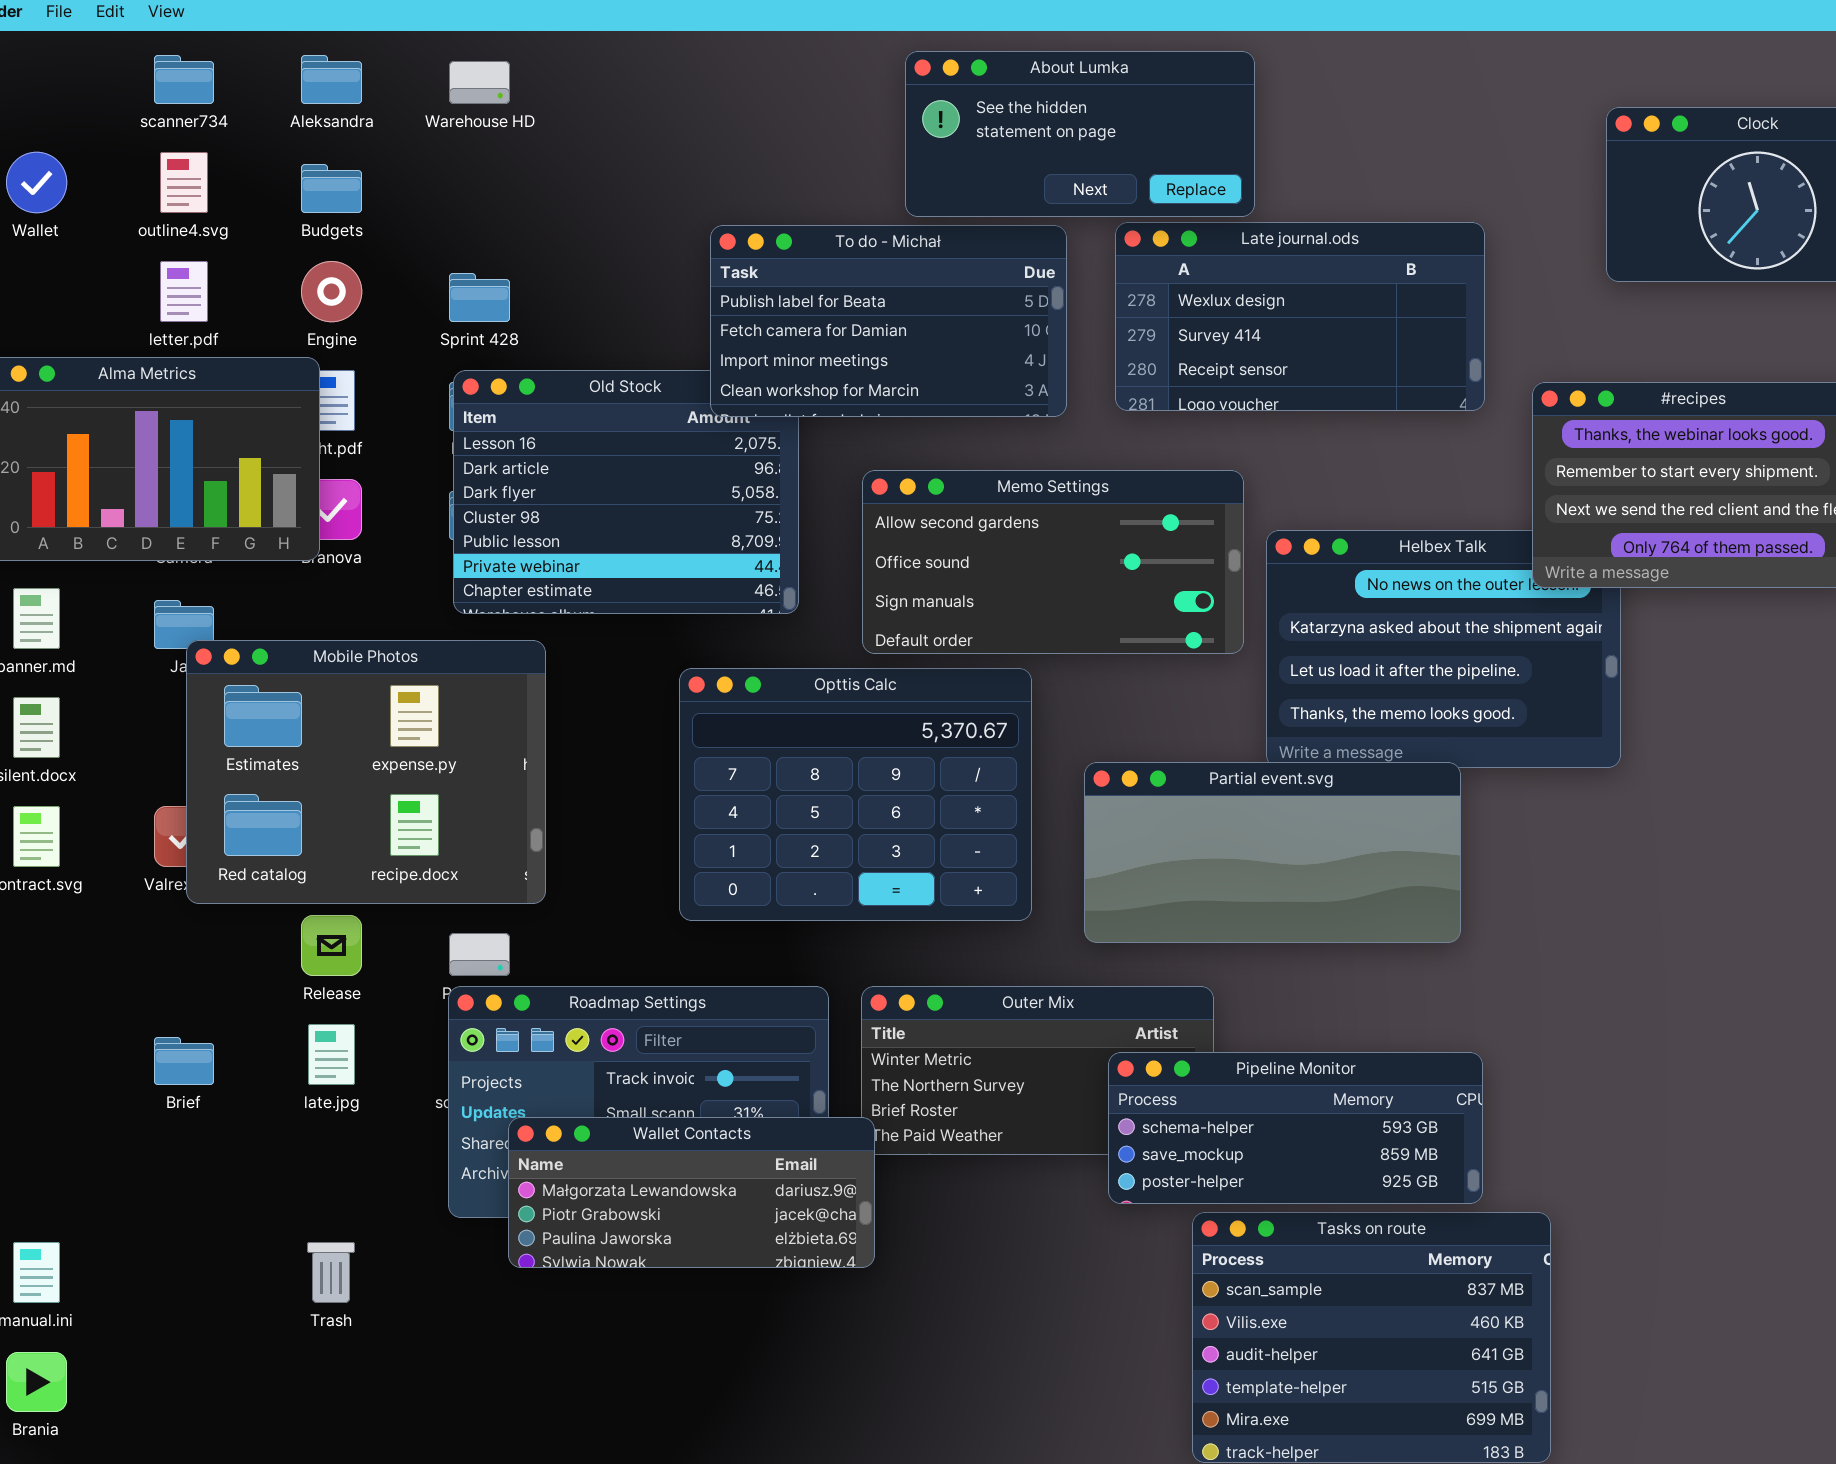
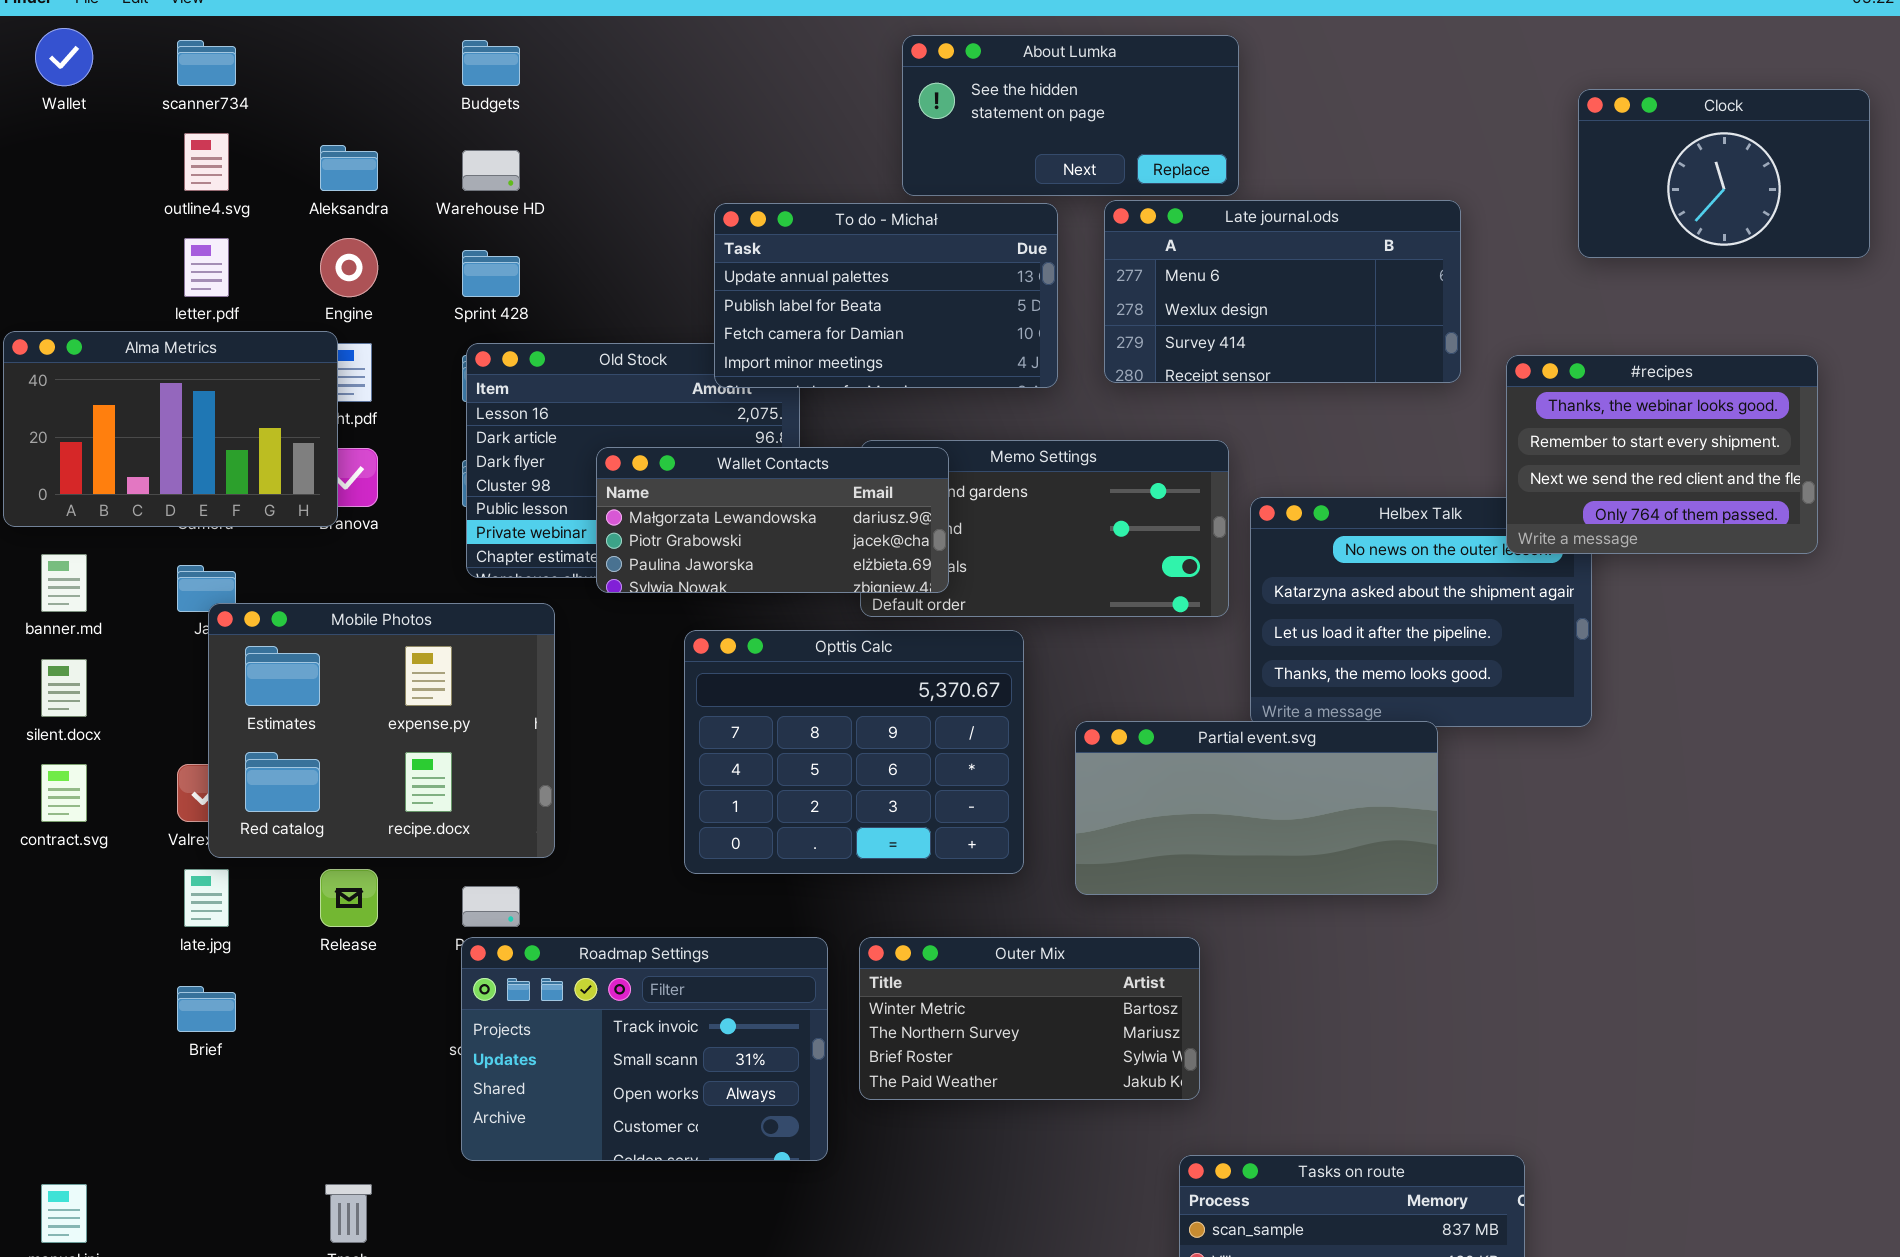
Aleksandra: [301,55,362,104] -> [320,145,378,191], moved
Warehouse HD: [449,61,510,104] -> [462,150,520,191], moved
Wallet: [6,152,67,213] -> [35,28,93,86], moved
Budgets: [301,164,362,213] -> [462,40,520,86], moved
Late journal.ods: [1115,222,1485,411] -> [1104,200,1461,383], scrolled up 1 row
To do - Michał: [710,225,1067,417] -> [714,203,1058,388], scrolled up 1 row
late.jpg: [308,1024,355,1085] -> [184,869,229,927], moved
Pipeline Monitor: [1108,1052,1483,1204] -> none, closed
Wallet Contacts: [508,1117,875,1268] -> [596,447,949,593], moved

